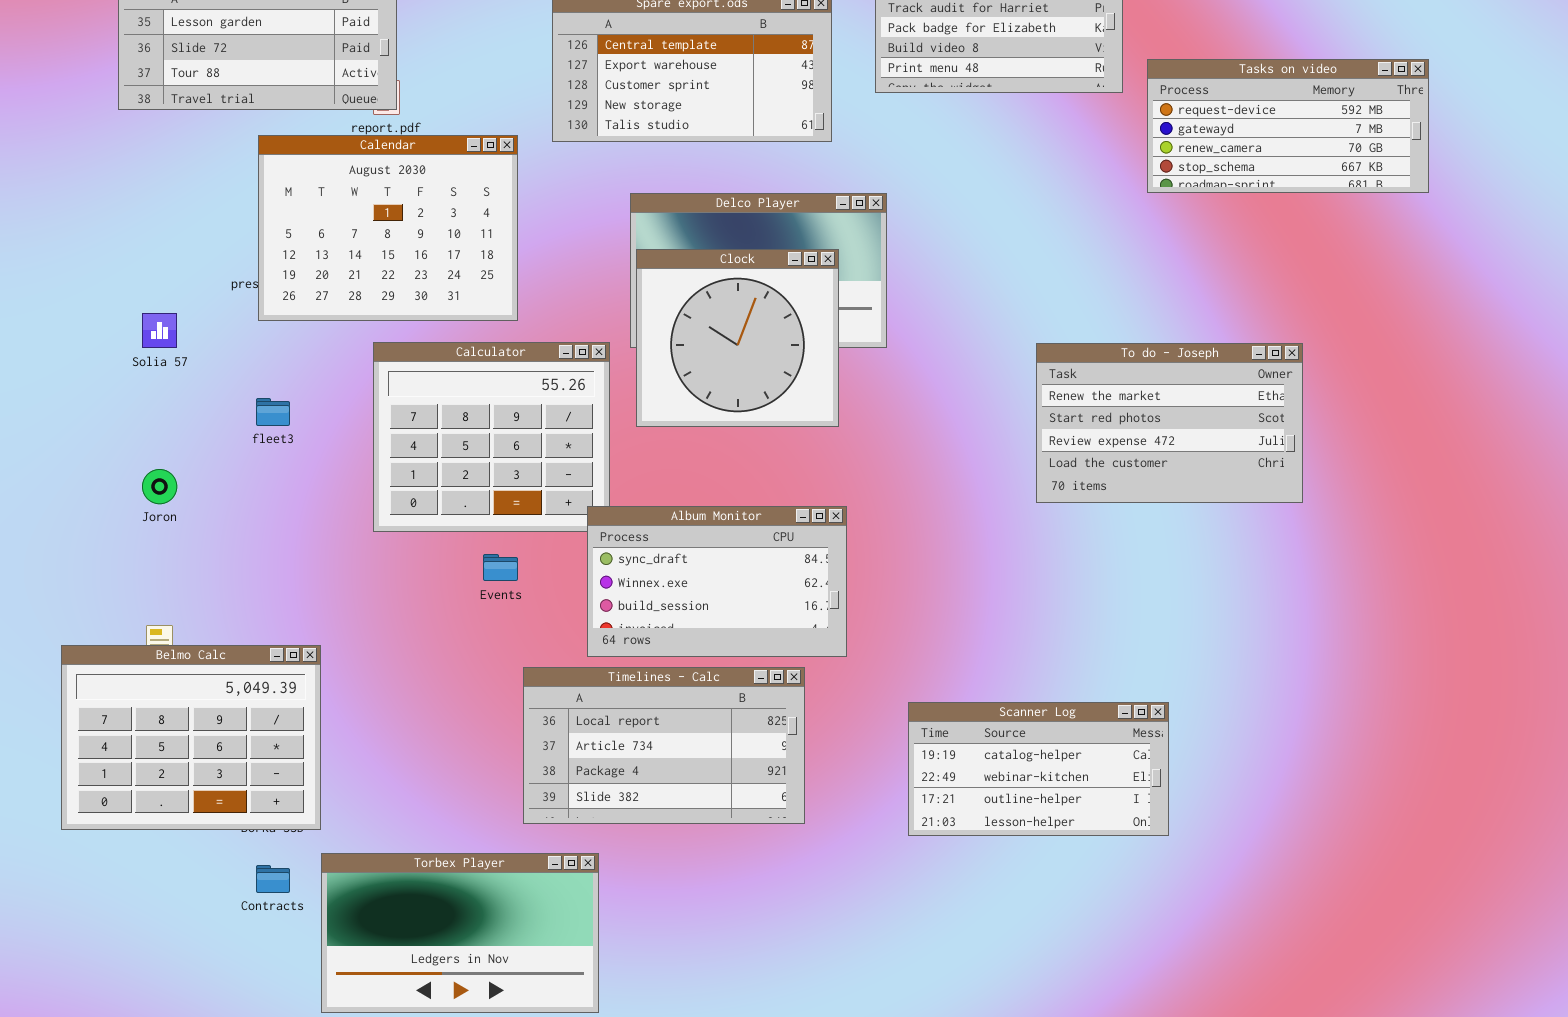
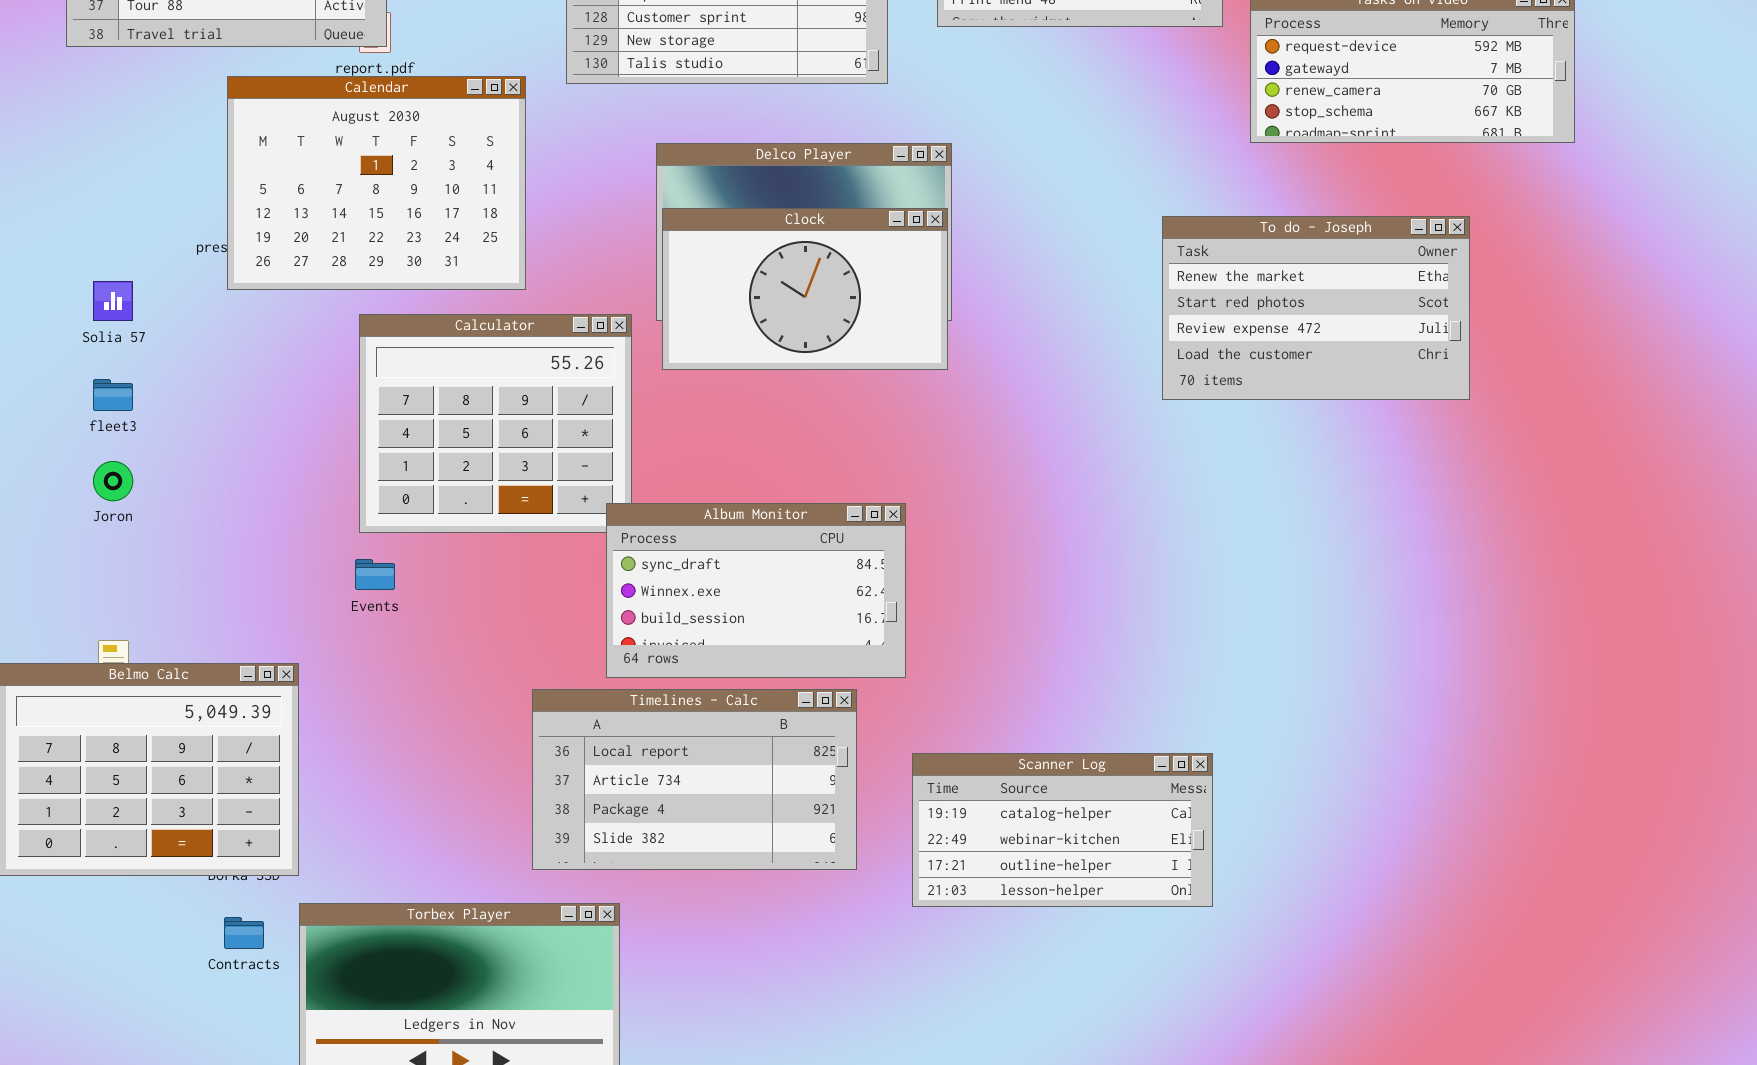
Clock: [636,249,839,427] -> [662,208,948,370], resized
To do - Joseph: [1036,343,1303,503] -> [1162,216,1470,400], moved
fleet3: [256,398,290,426] -> [93,379,133,411], moved
Events: [483,554,518,581] -> [355,559,395,590], moved
Scanner Log: [908,702,1169,836] -> [912,753,1213,907], moved

